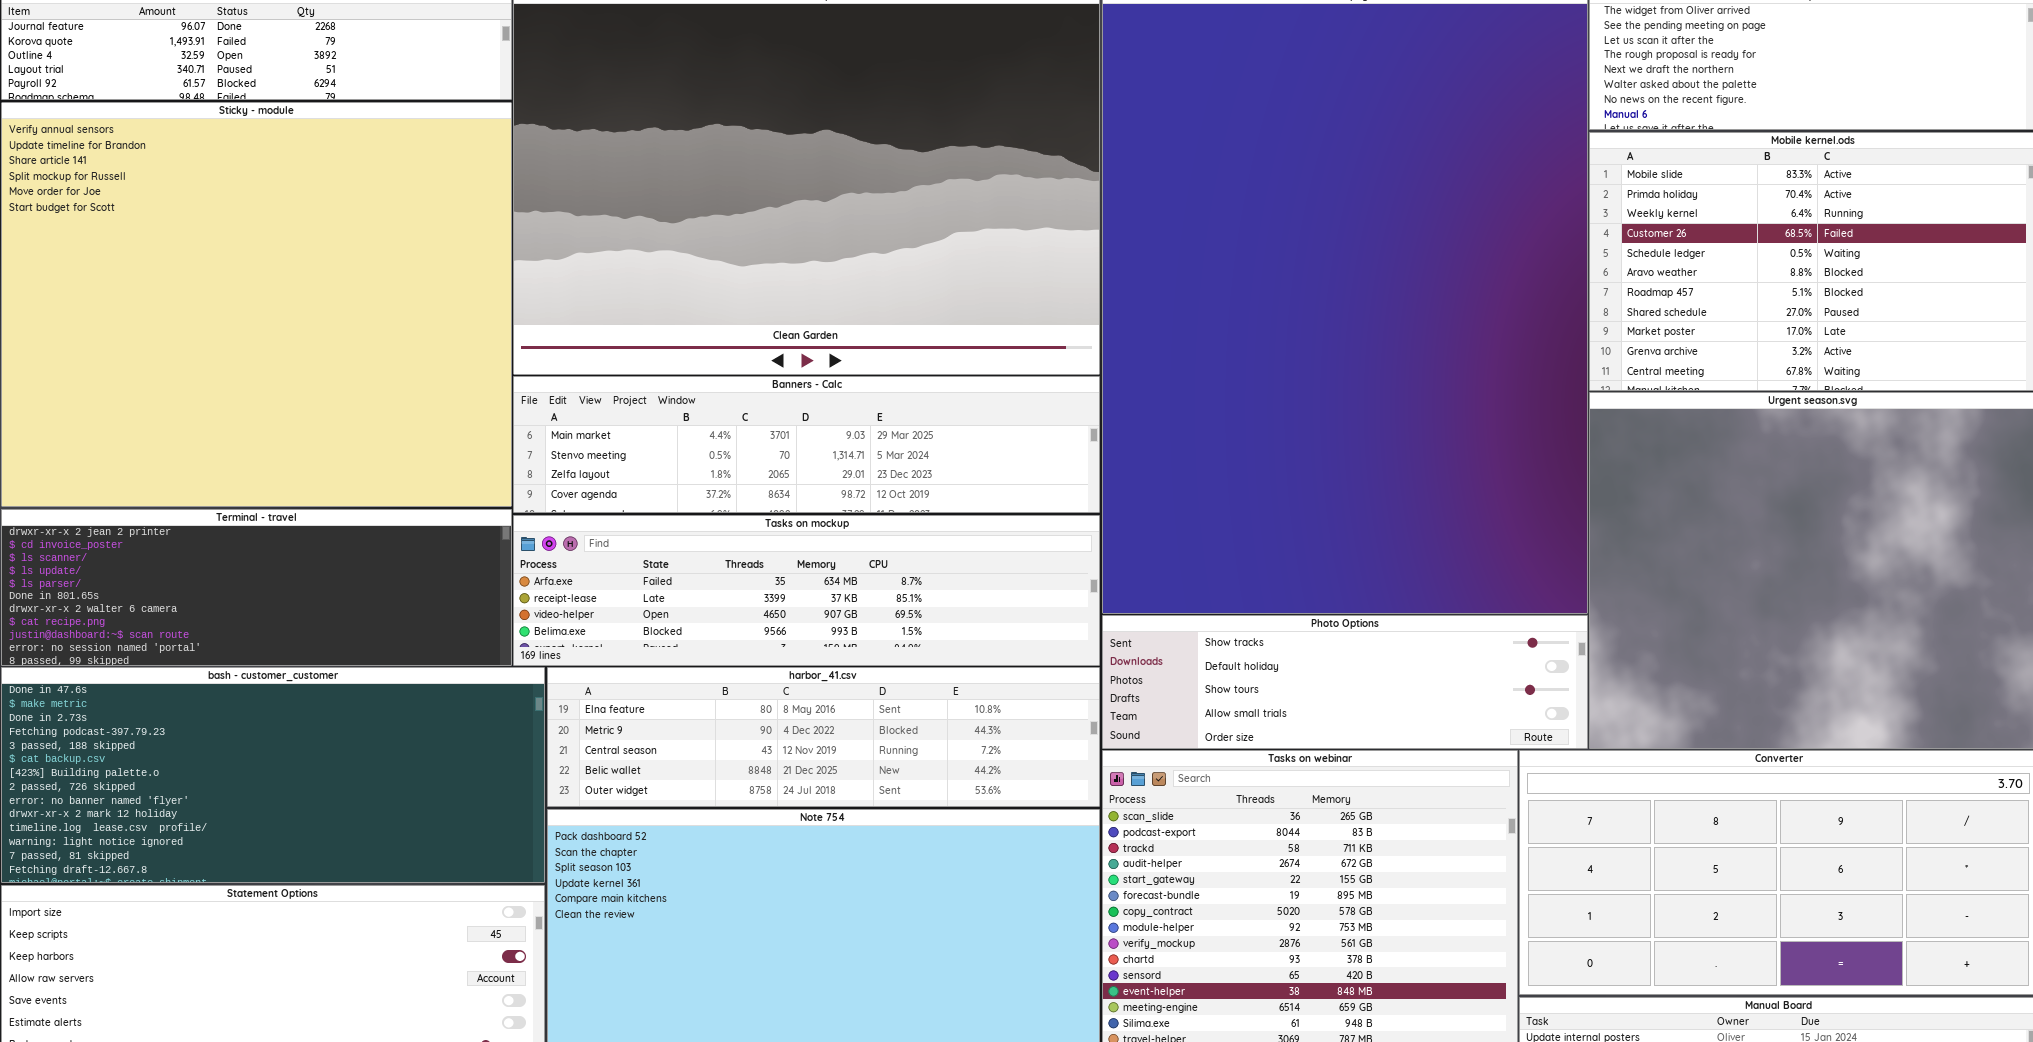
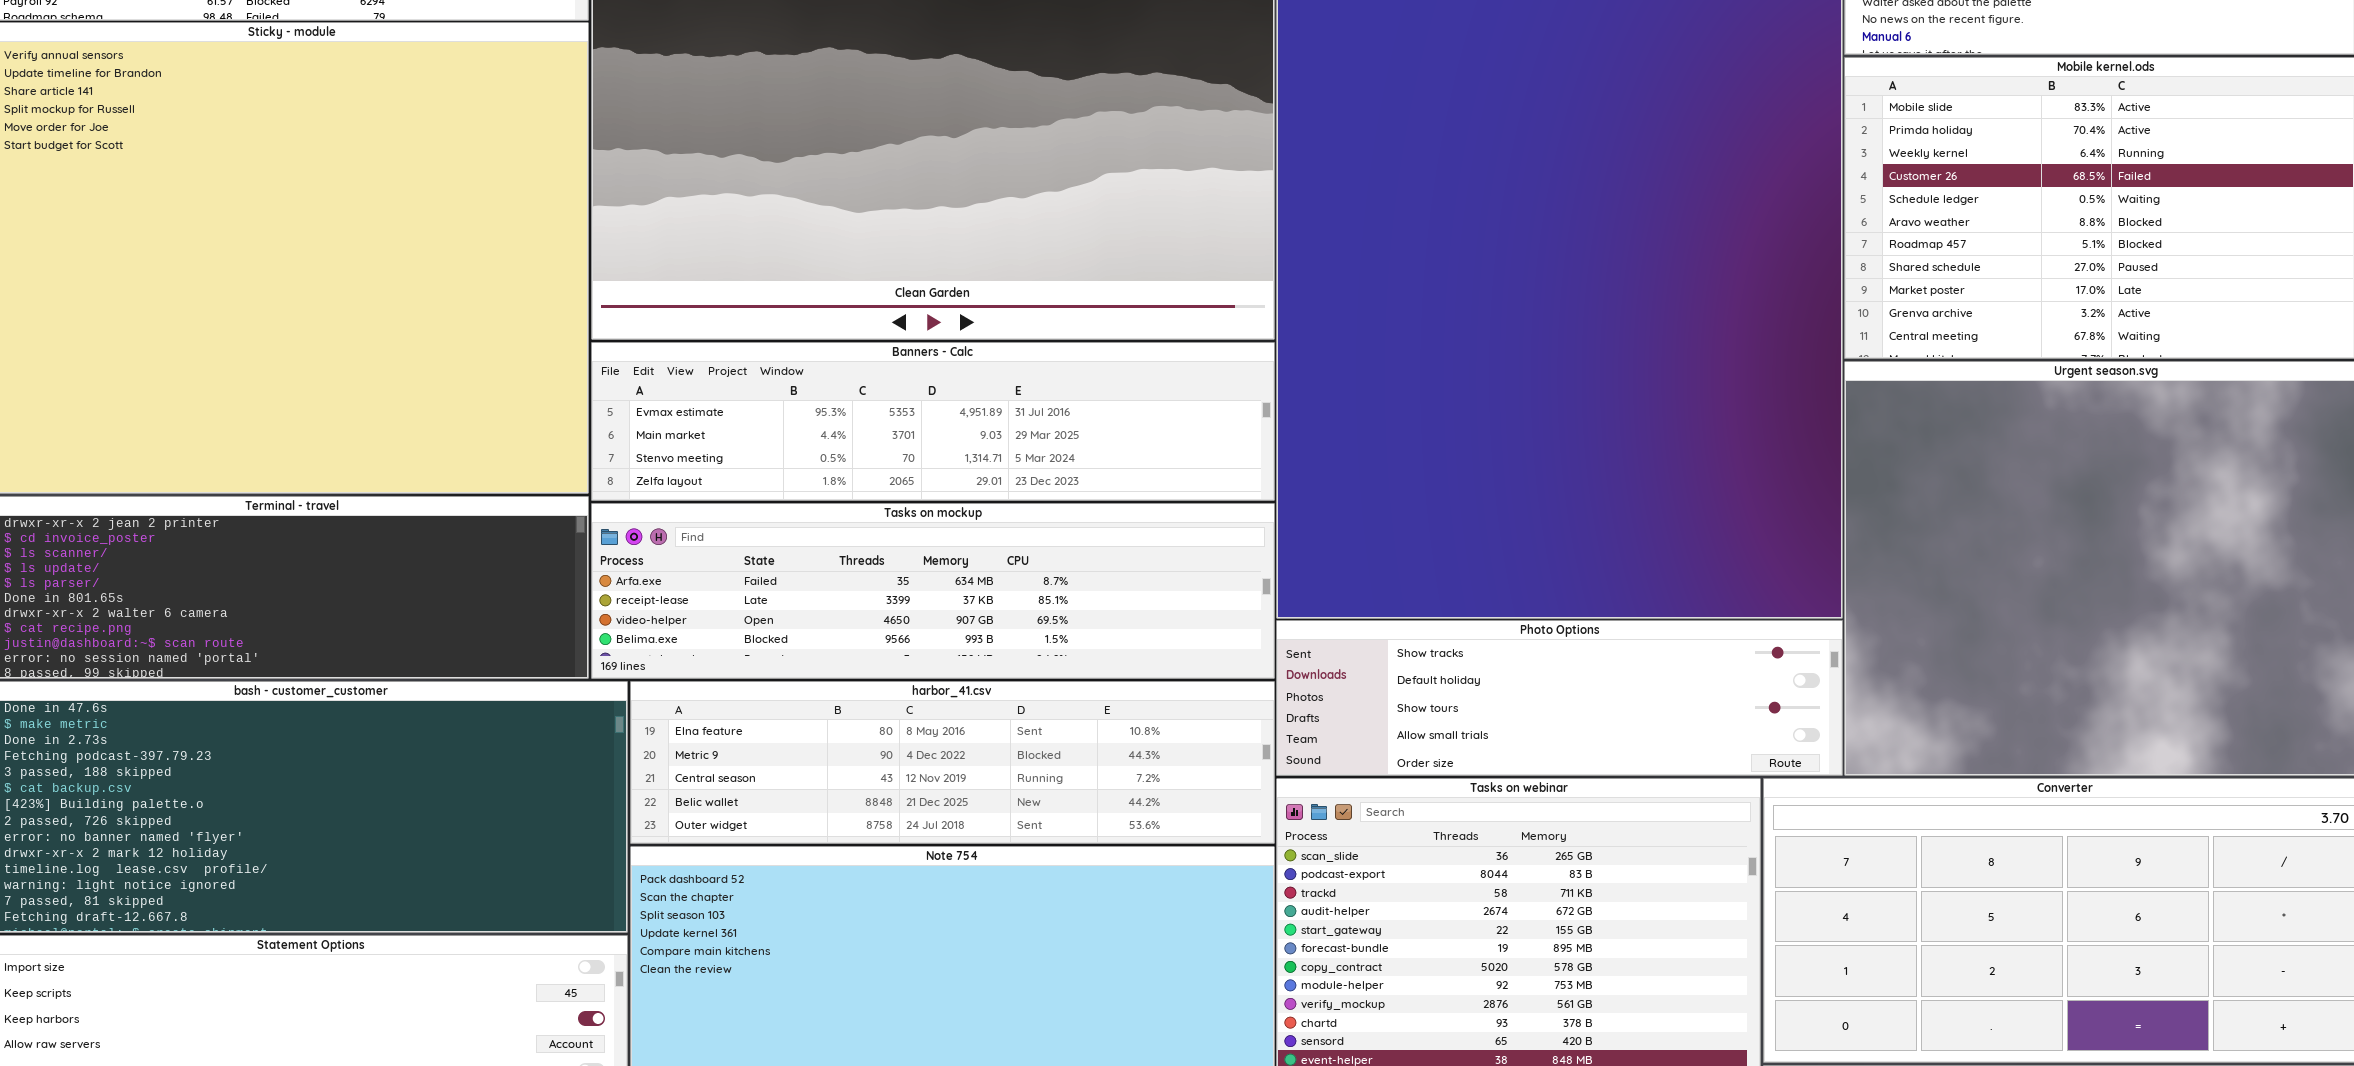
Banners - Calc: [513,376,1100,513] -> [591,342,1275,501], scrolled up 1 row

